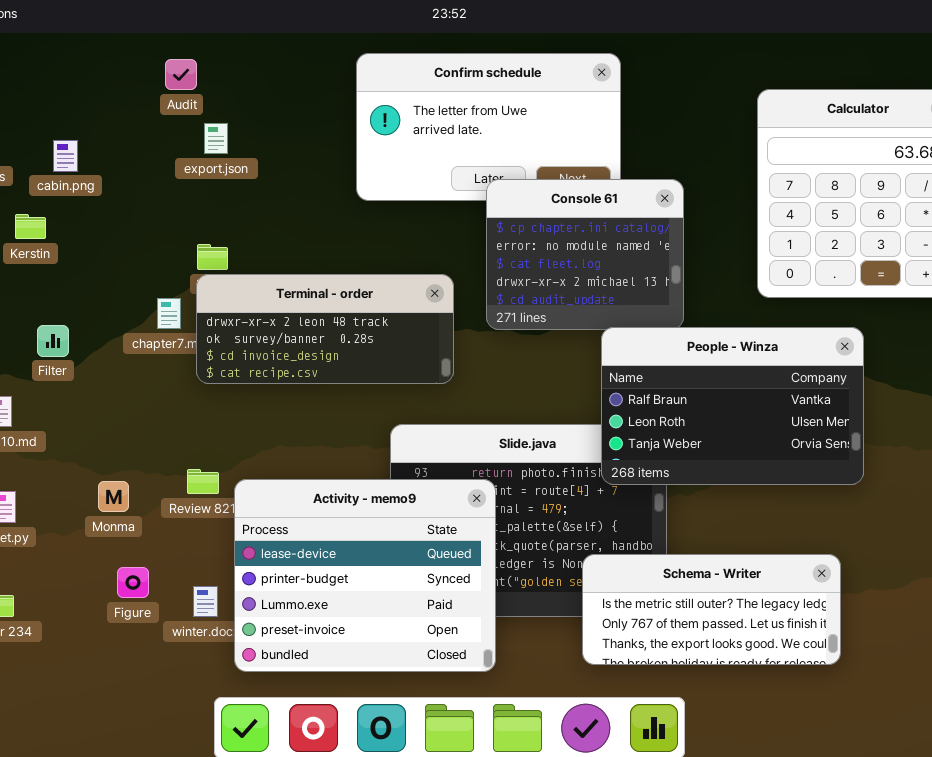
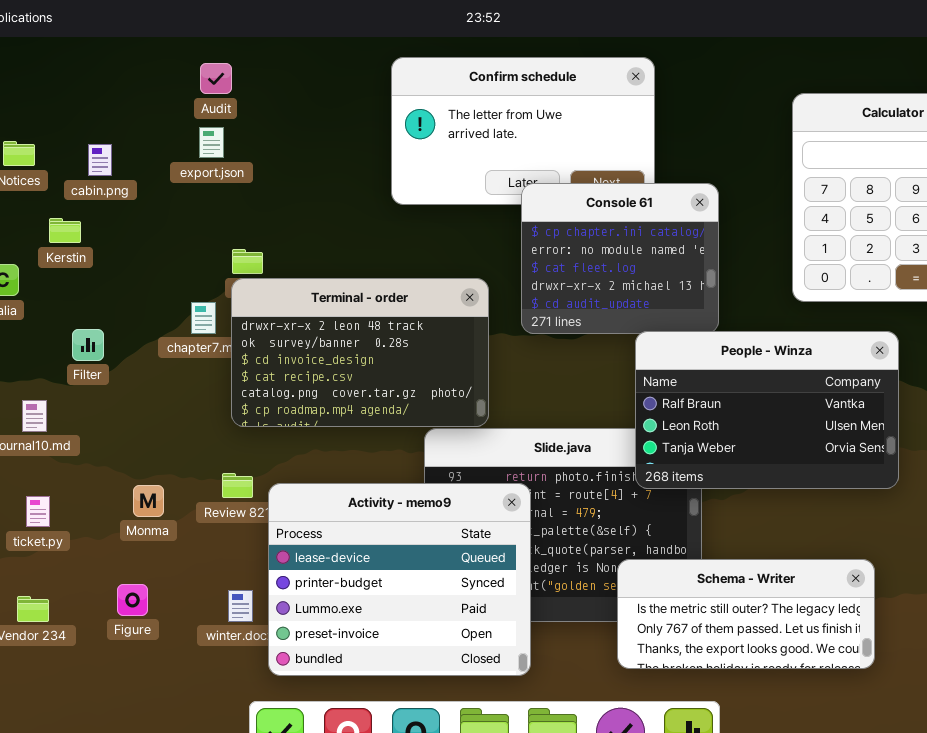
export.json: [204,123,228,154] -> [199,127,224,158], moved
Terminal - order: [196,274,454,384] -> [231,278,489,427], resized
Figure: [117,567,149,598] -> [117,584,148,616], moved

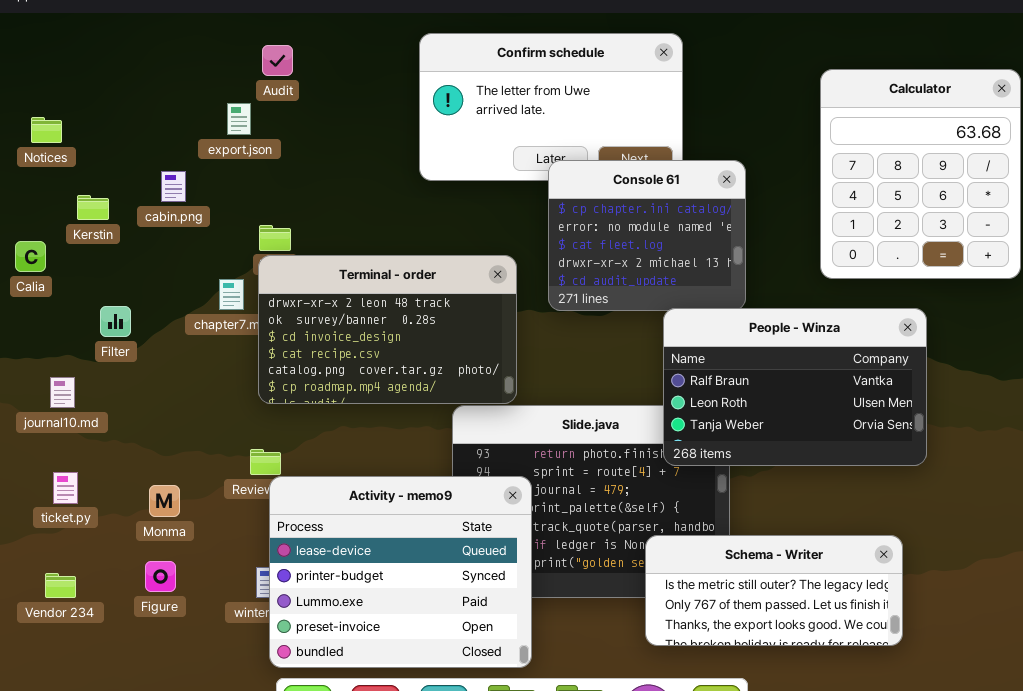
Audit: [200,63,232,94] -> [262,45,293,76], moved
cabin.png: [88,144,112,176] -> [161,171,186,202], moved
Activity - memo9: [268,483,531,676] -> [269,476,532,668], moved
Monma: [133,485,164,517] -> [149,485,180,517], moved

